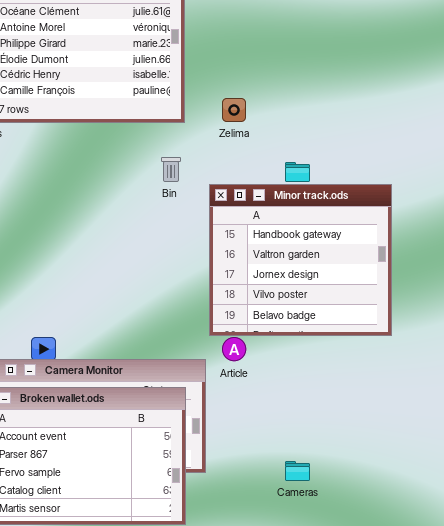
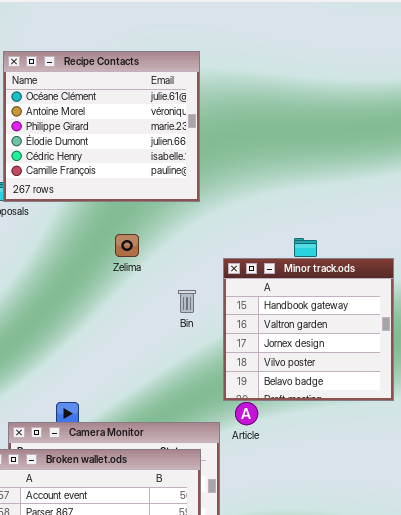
Zelima: [222,98,246,122] -> [115,234,139,257], moved
Bin: [161,157,181,182] -> [178,290,196,313], moved

